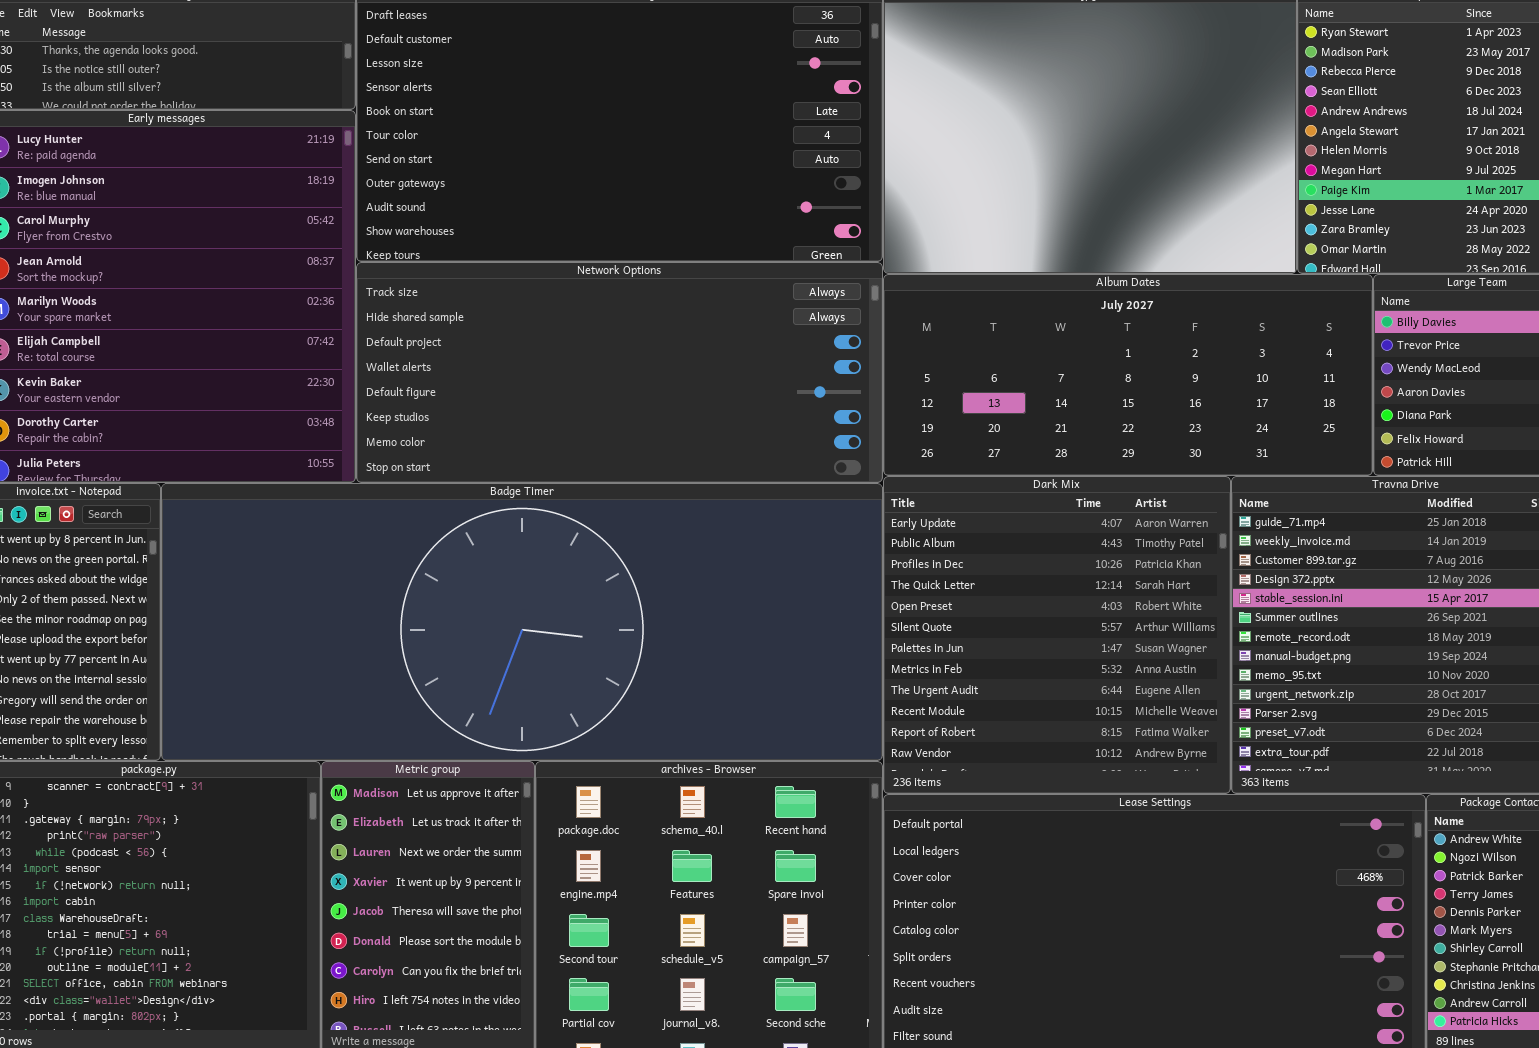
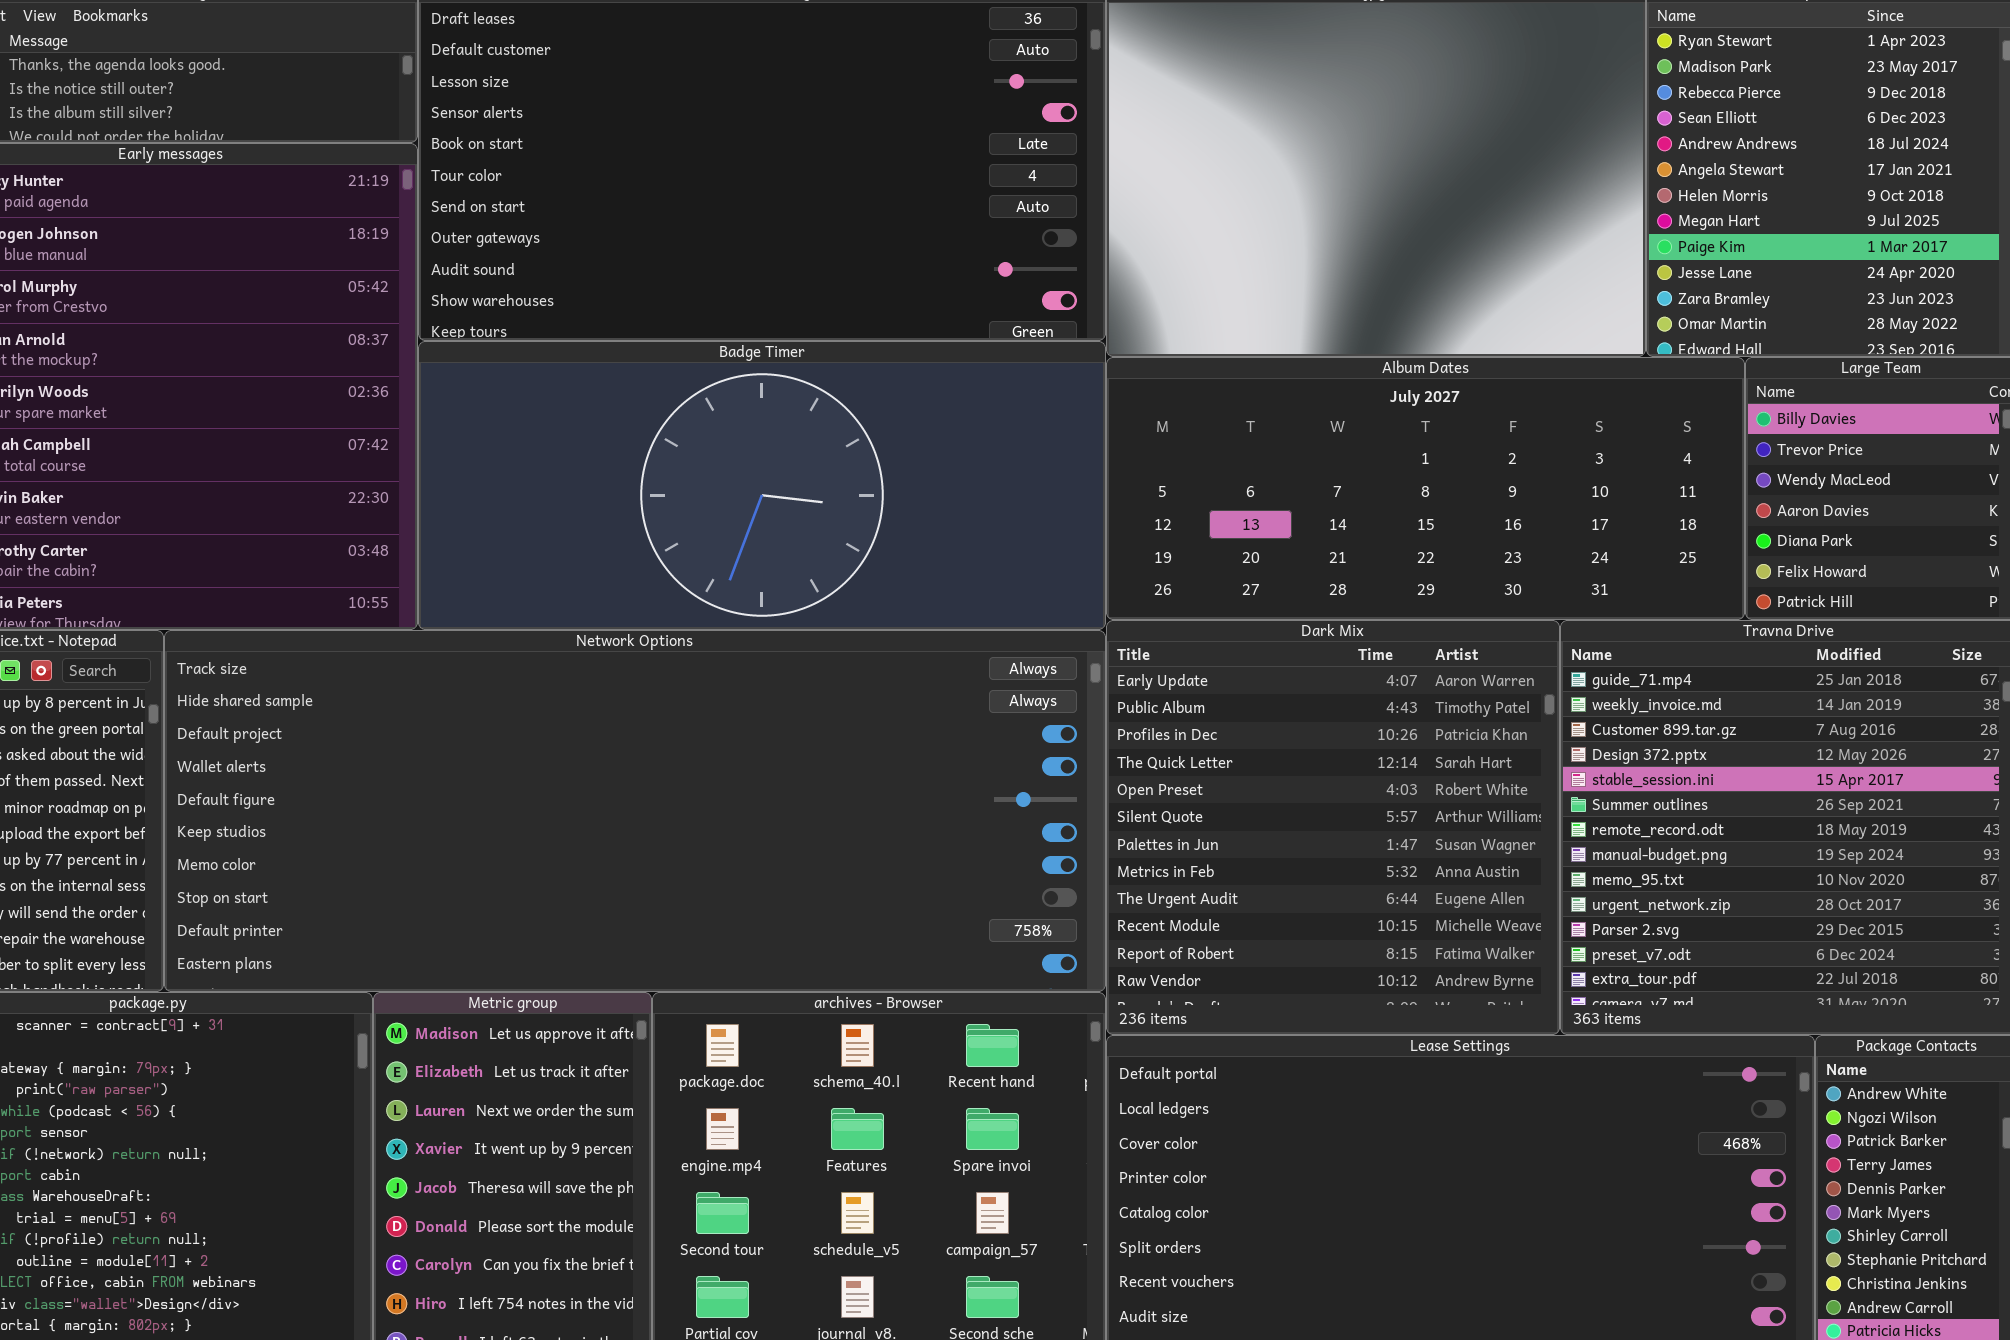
Network Options: [356,262,883,483] -> [164,630,1106,992], moved, resized
Badge Timer: [161,483,883,761] -> [418,341,1106,630], moved, resized

